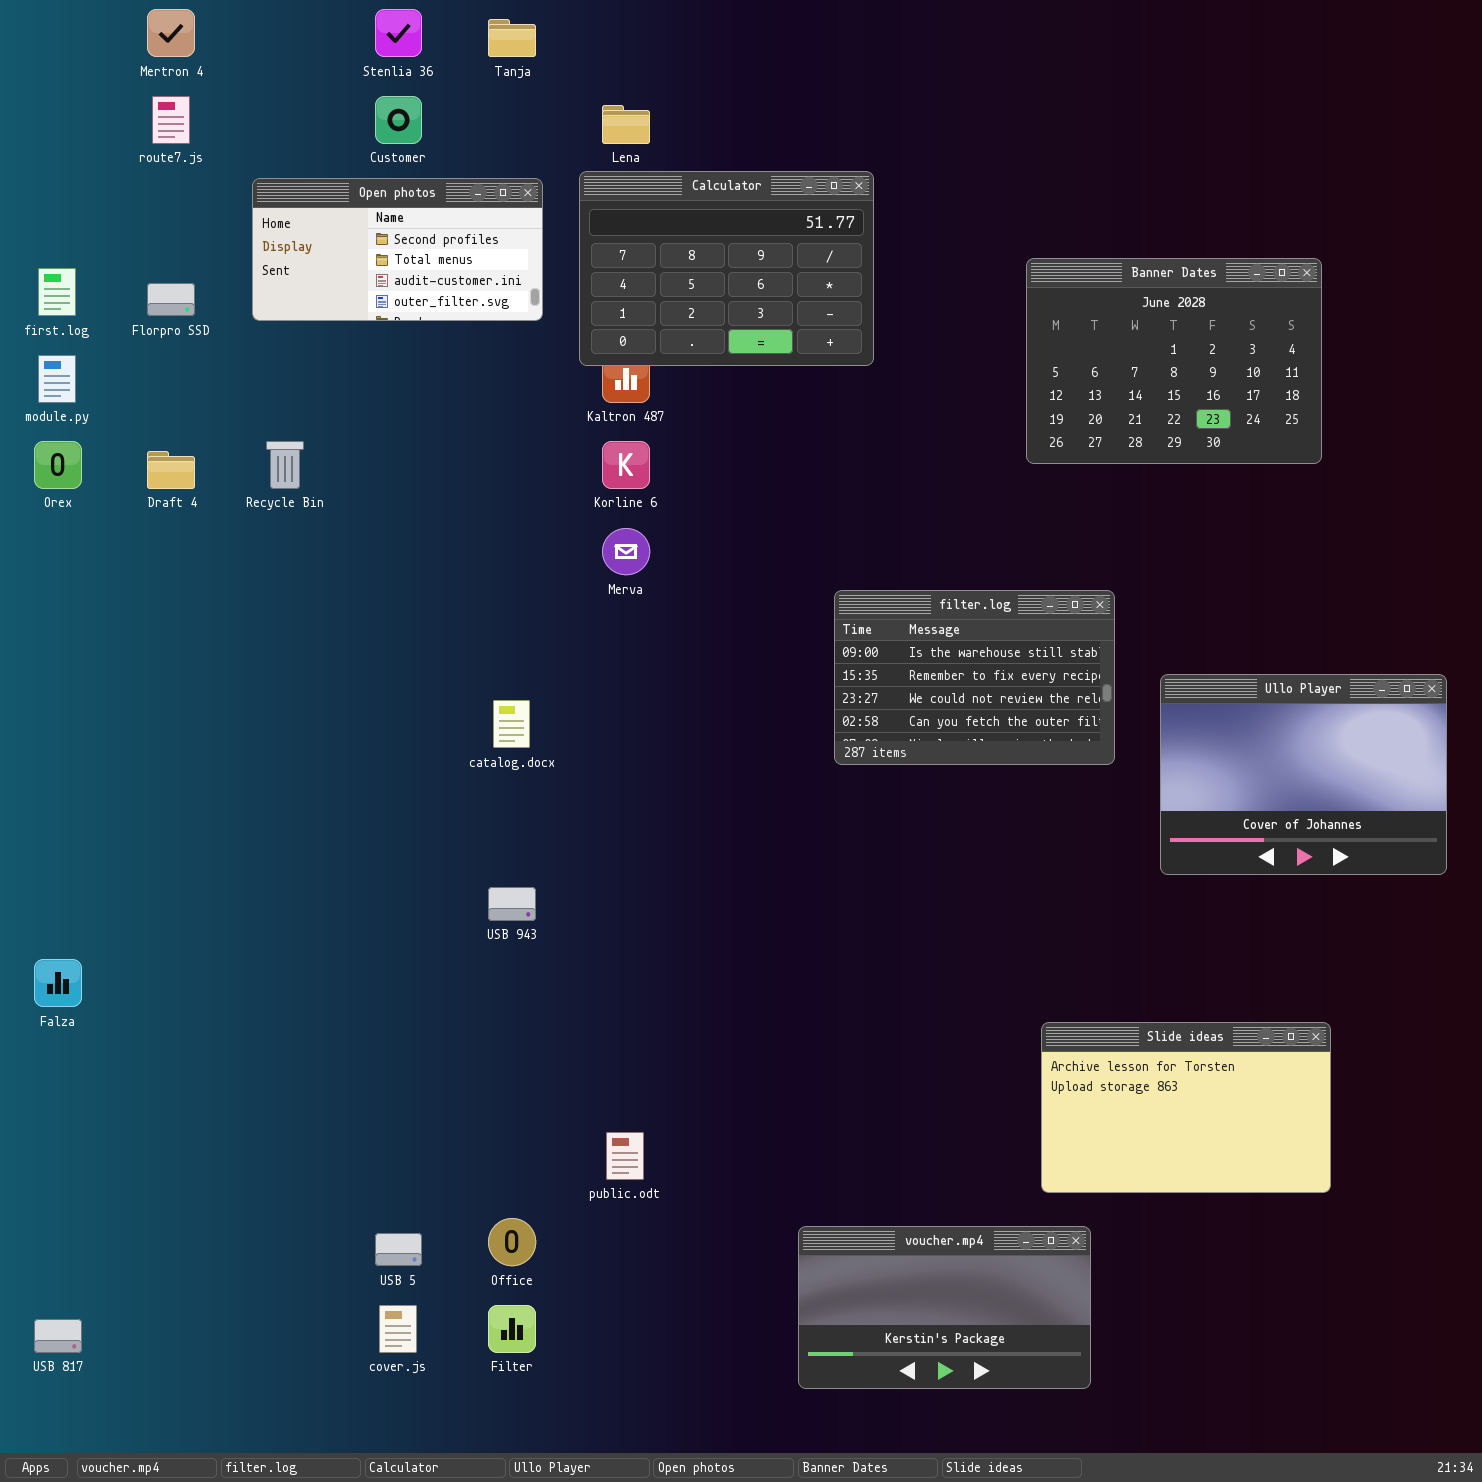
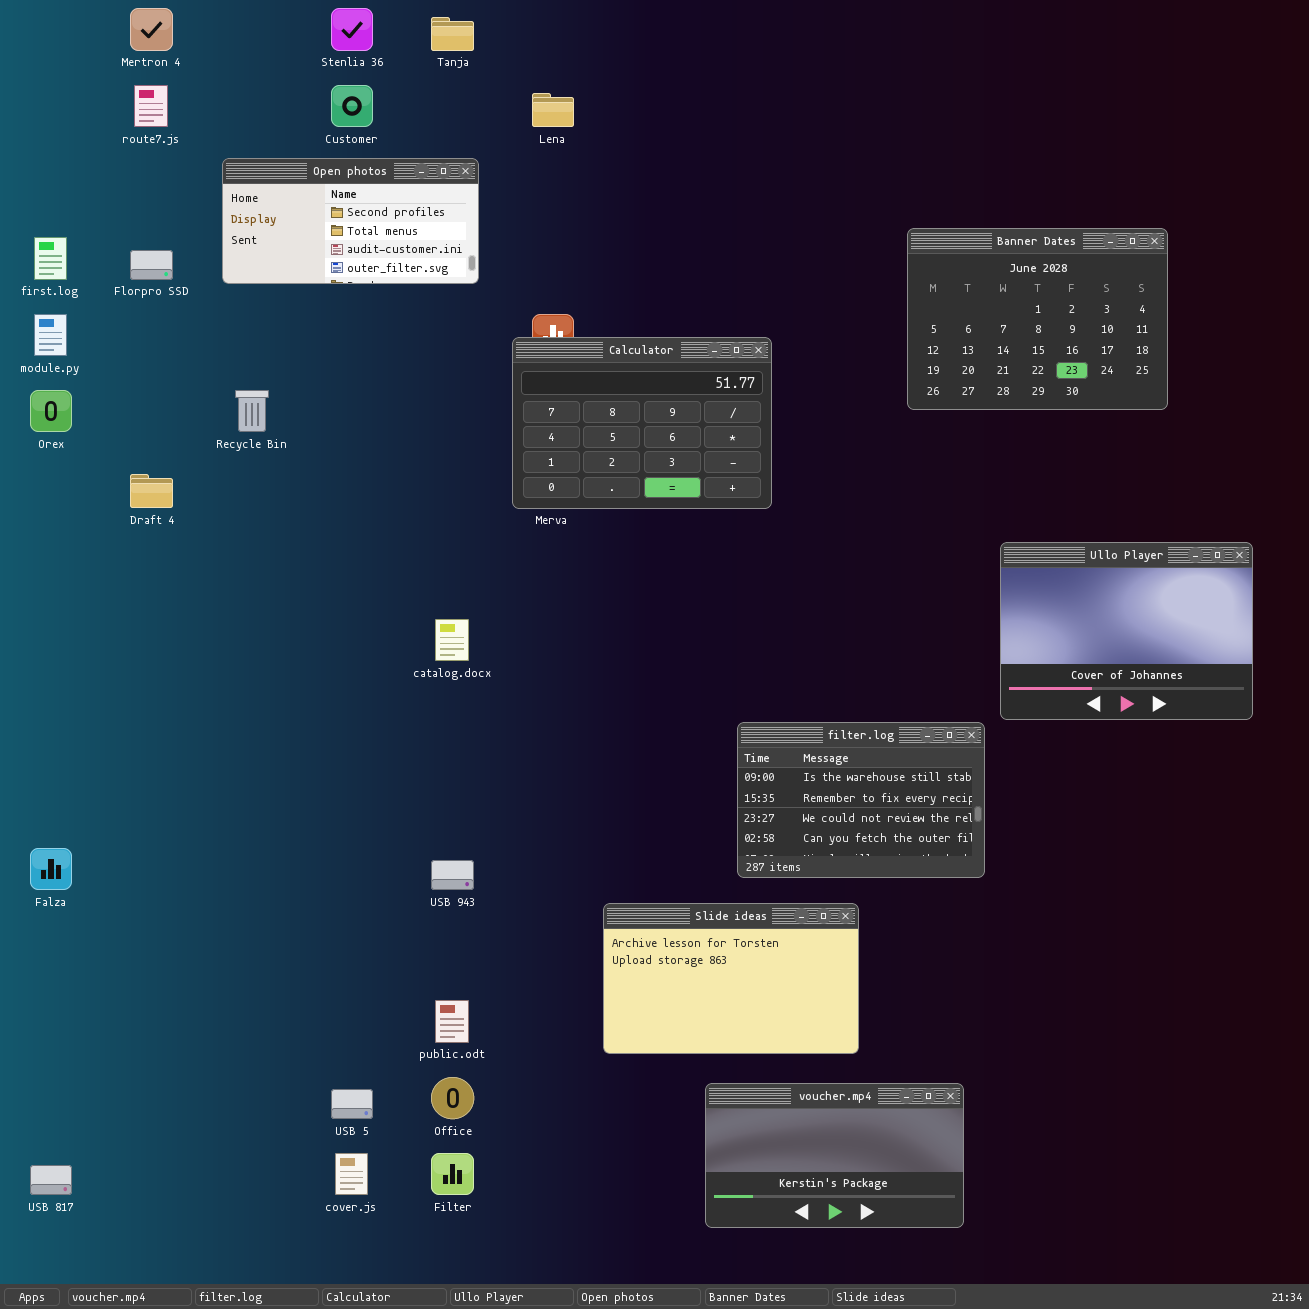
Calculator: [579,171,874,366] -> [512,337,772,509], moved
Draft 4: [147,451,195,489] -> [130,474,173,508], moved
filter.log: [834,590,1115,765] -> [737,722,985,878], moved
Ullo Player: [1160,674,1447,875] -> [1000,542,1253,720], moved
USB 943: [488,887,536,921] -> [431,860,474,890], moved
Slide ideas: [1041,1022,1331,1193] -> [603,903,859,1054], moved
public.odt: [606,1132,644,1180] -> [435,1000,469,1043], moved

